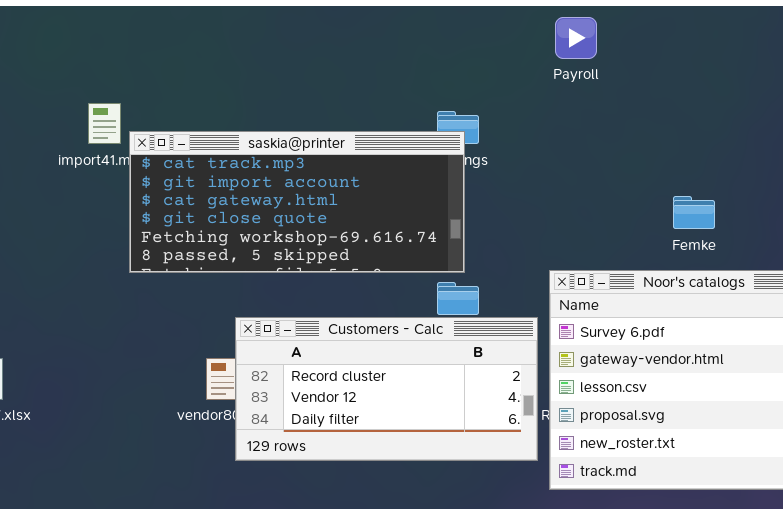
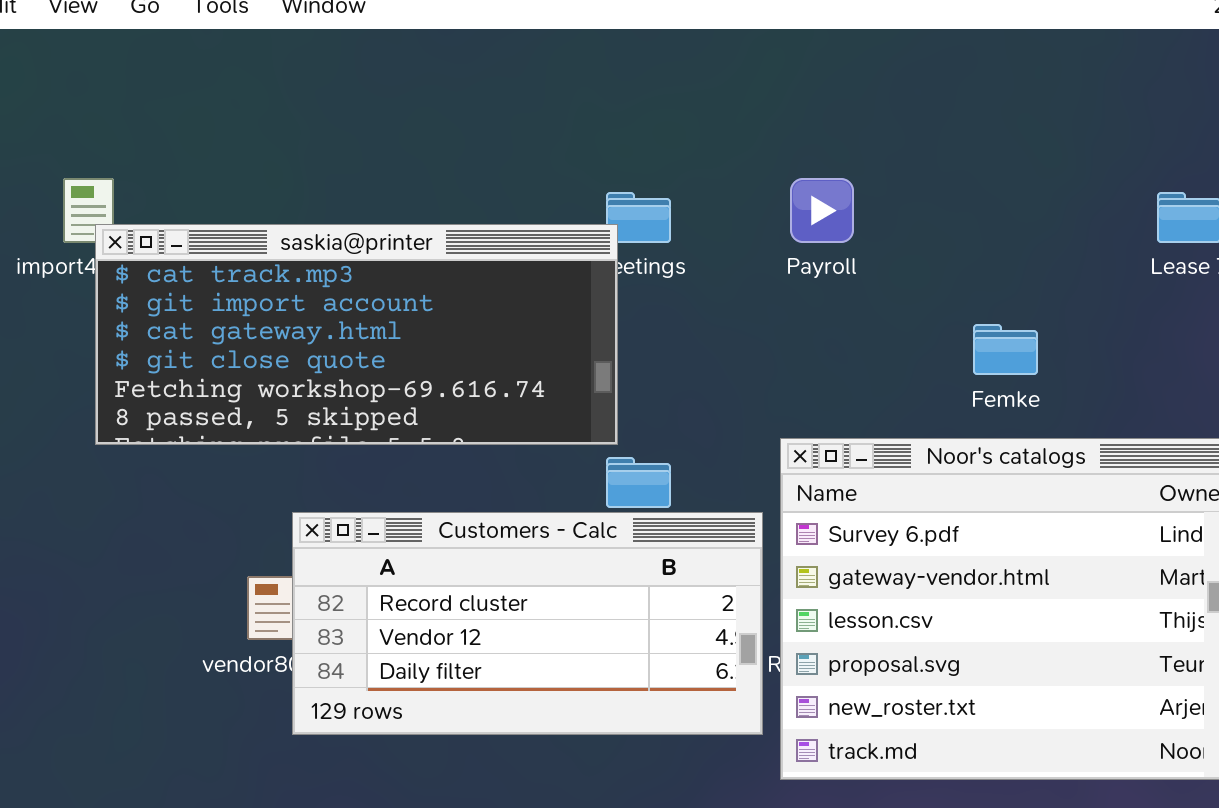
Payroll: [555,17,597,59] -> [790,178,854,243], moved
saskia@printer: [129,131,465,273] -> [95,224,618,445], moved

